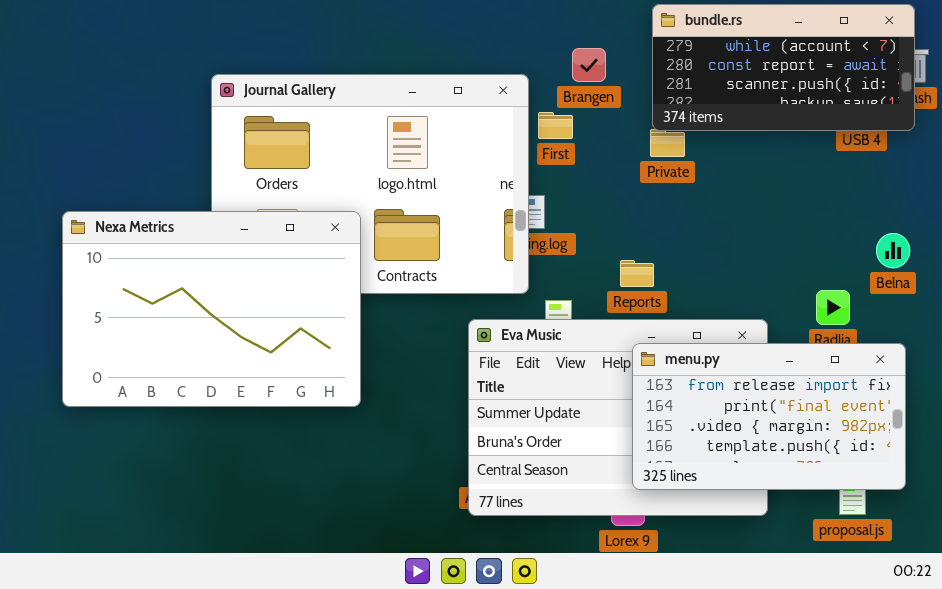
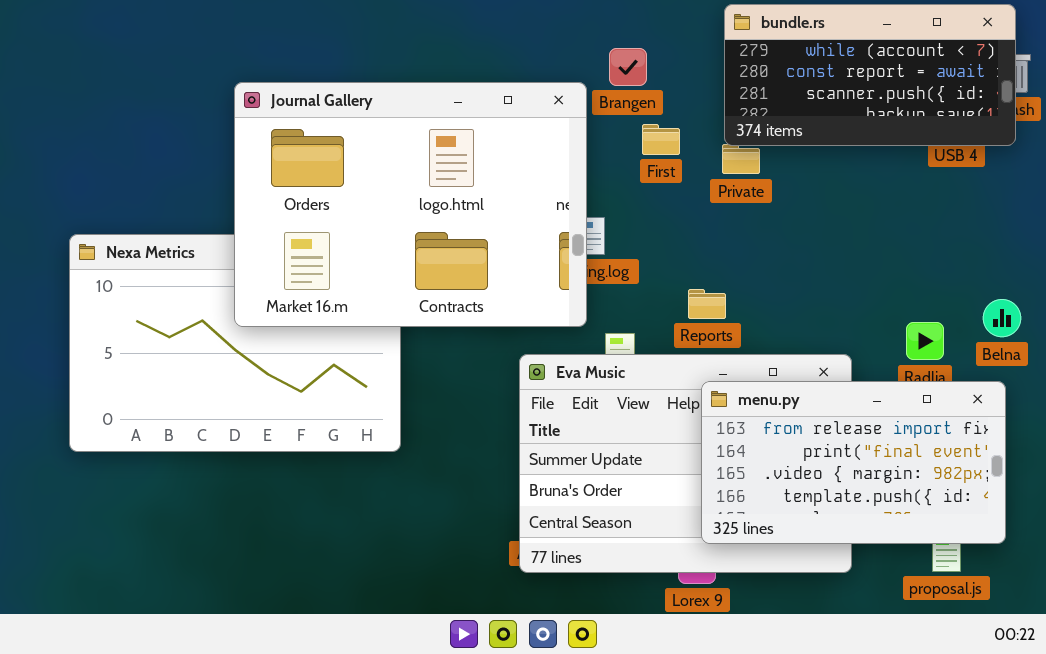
Brangen: [572,48,606,82] -> [609,48,647,86], moved
Journal Gallery: [211,74,529,294] -> [234,82,587,327], raised
First: [538,112,573,139] -> [642,124,680,155], moved
Belna: [876,233,910,268] -> [983,299,1021,337], moved

